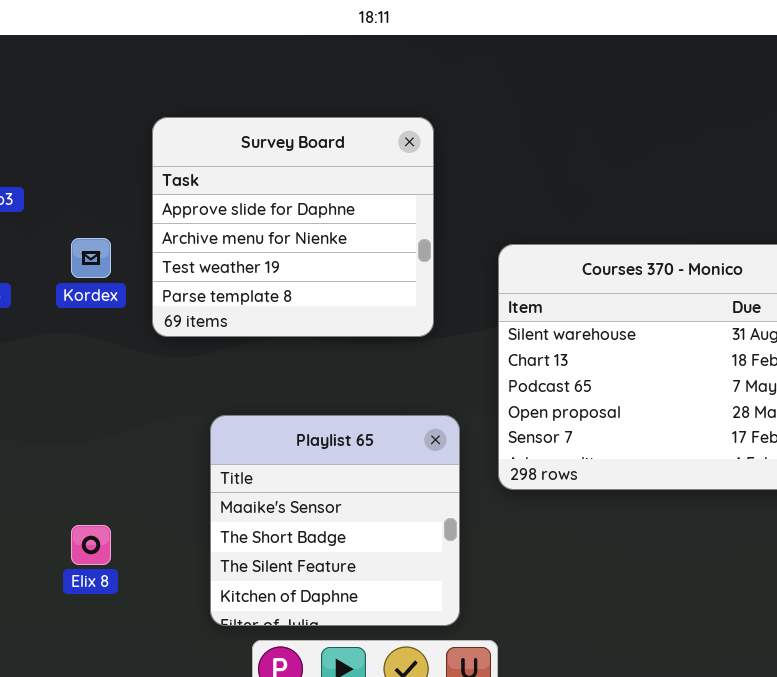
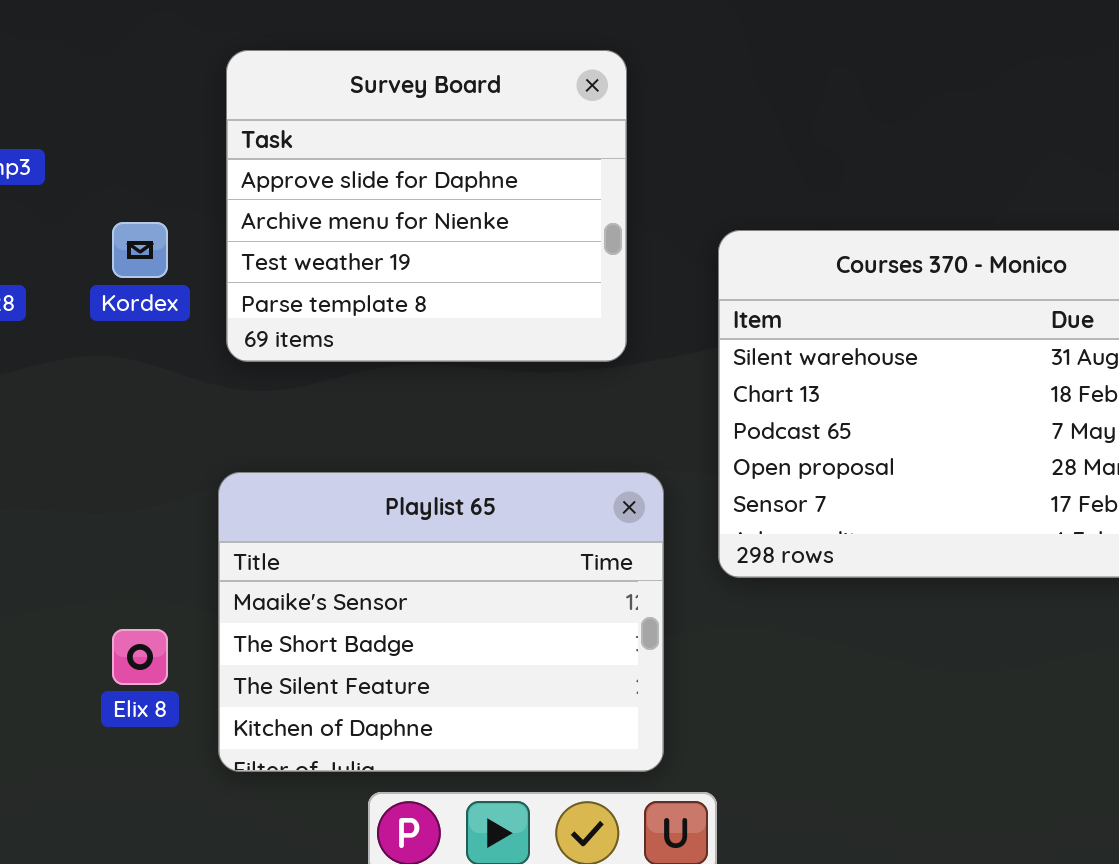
Playlist 65: [210,415,460,626] -> [218,472,664,772], resized

